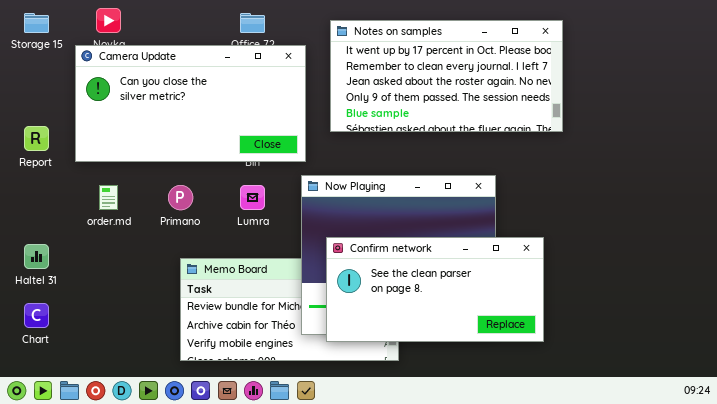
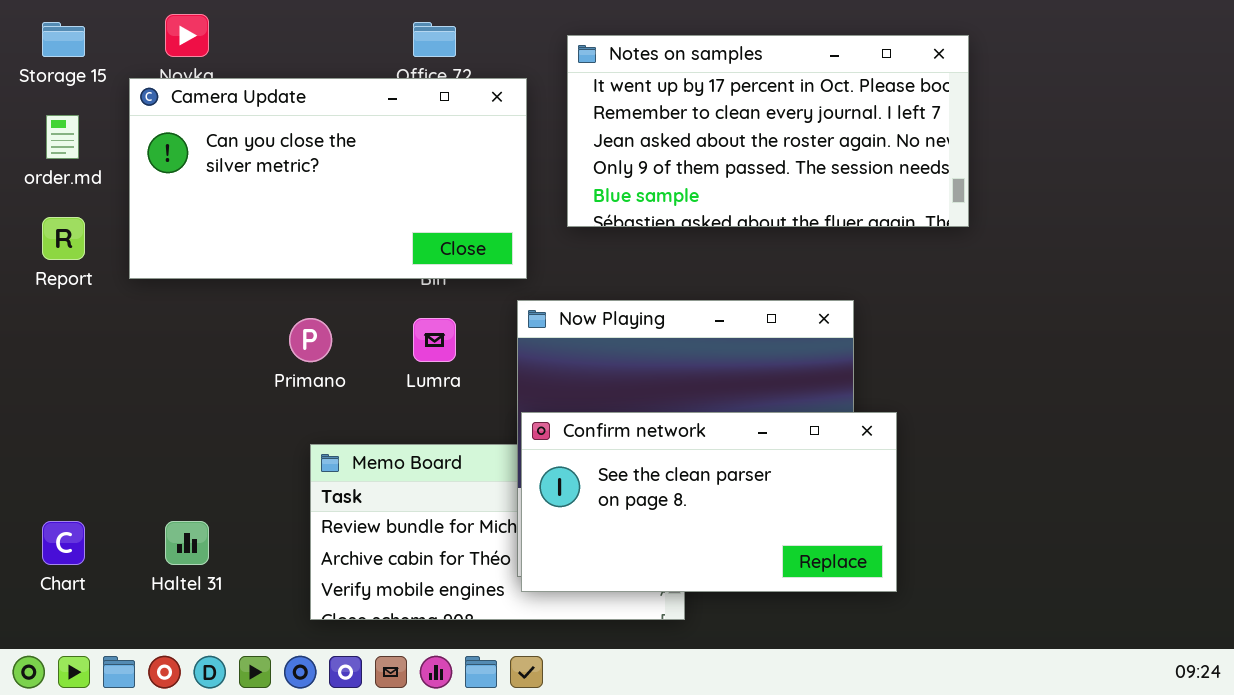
order.md: [99,185,118,210] -> [46,115,79,159], moved
Confirm network: [326,237,544,342] -> [521,412,897,592], moved
Haltel 31: [24,244,49,269] -> [165,521,209,565], moved

